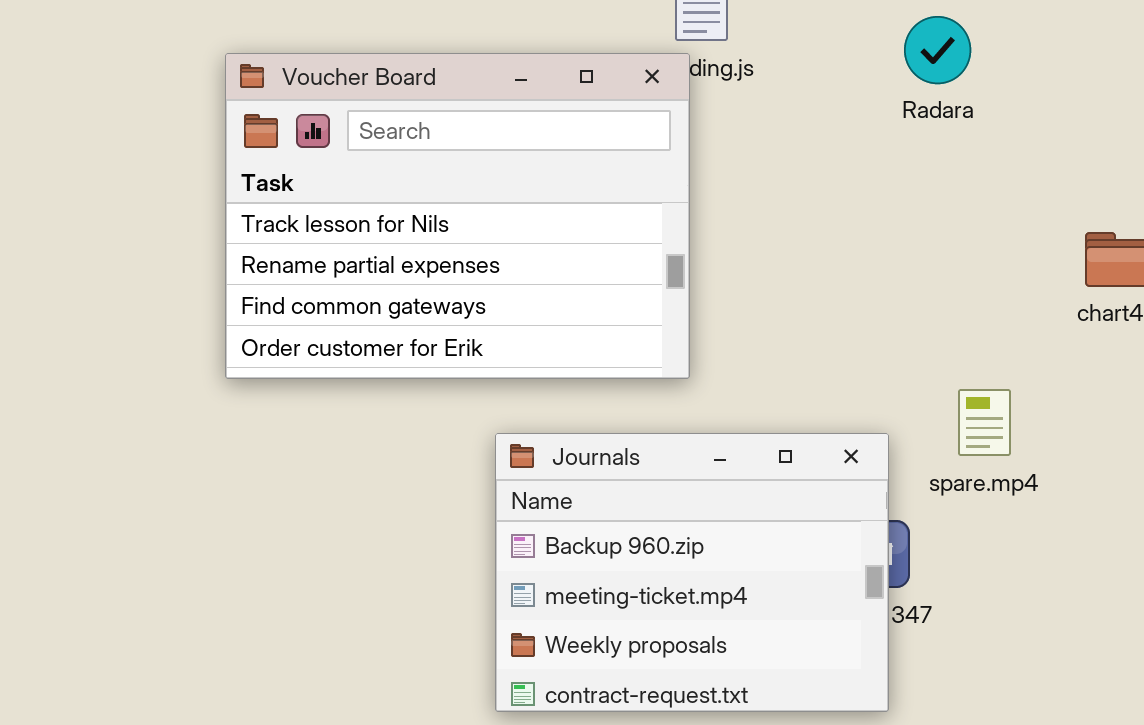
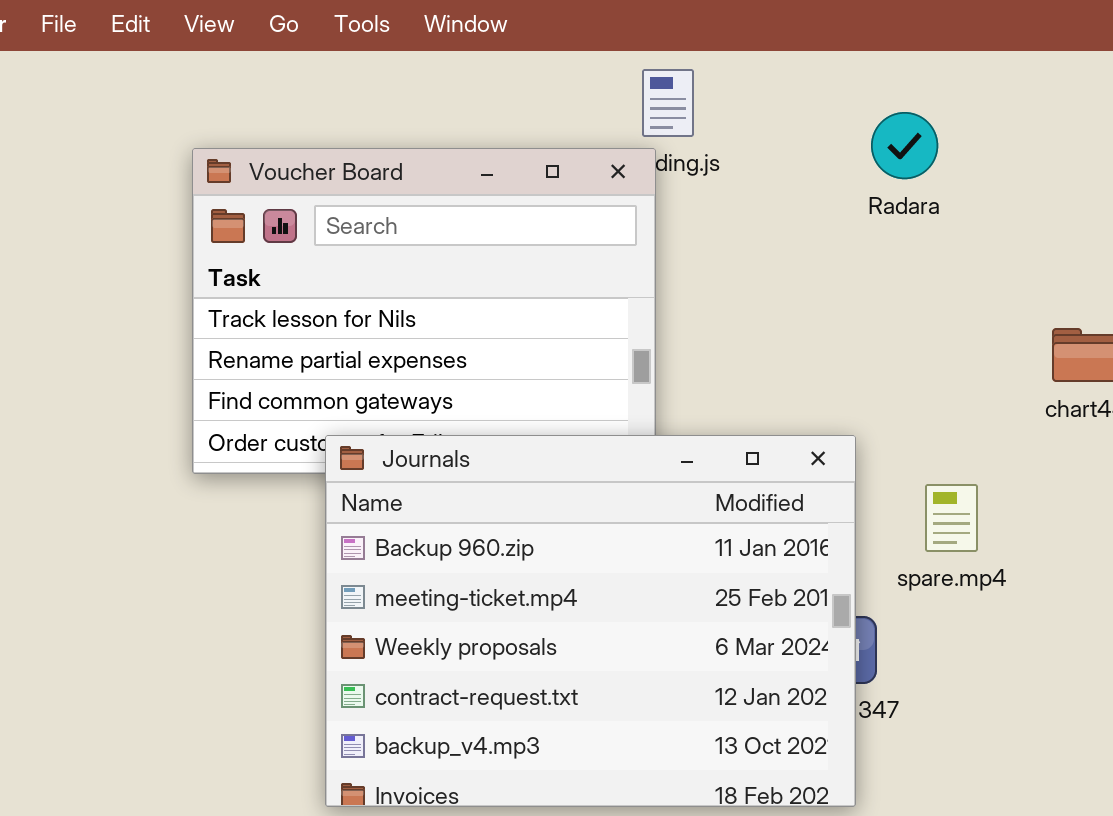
Journals: [495,433,889,712] -> [325,435,856,807], resized

